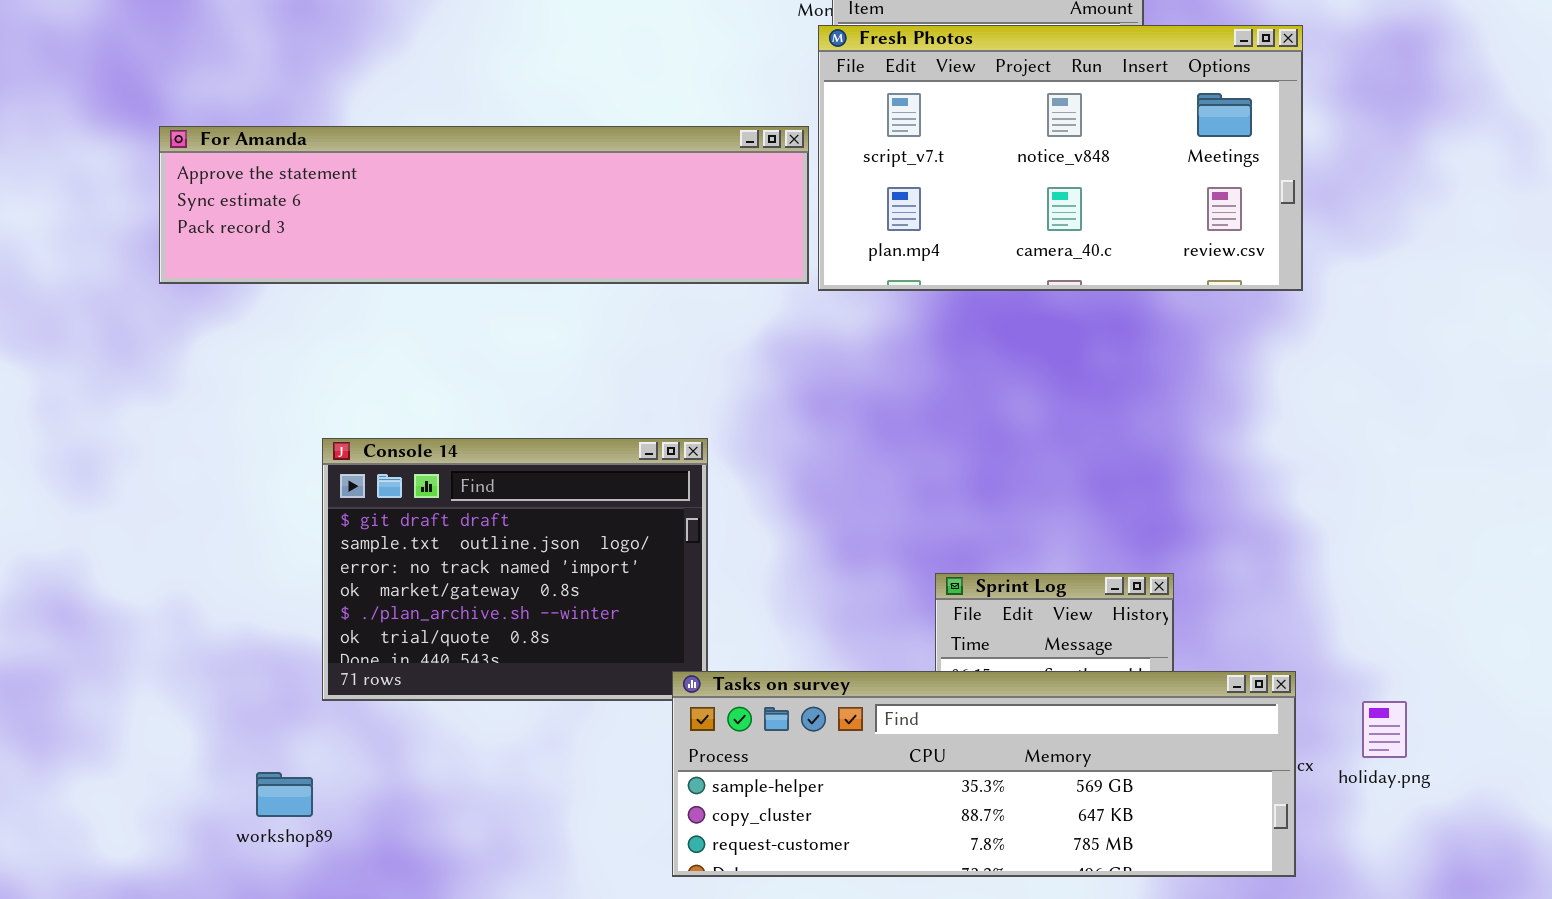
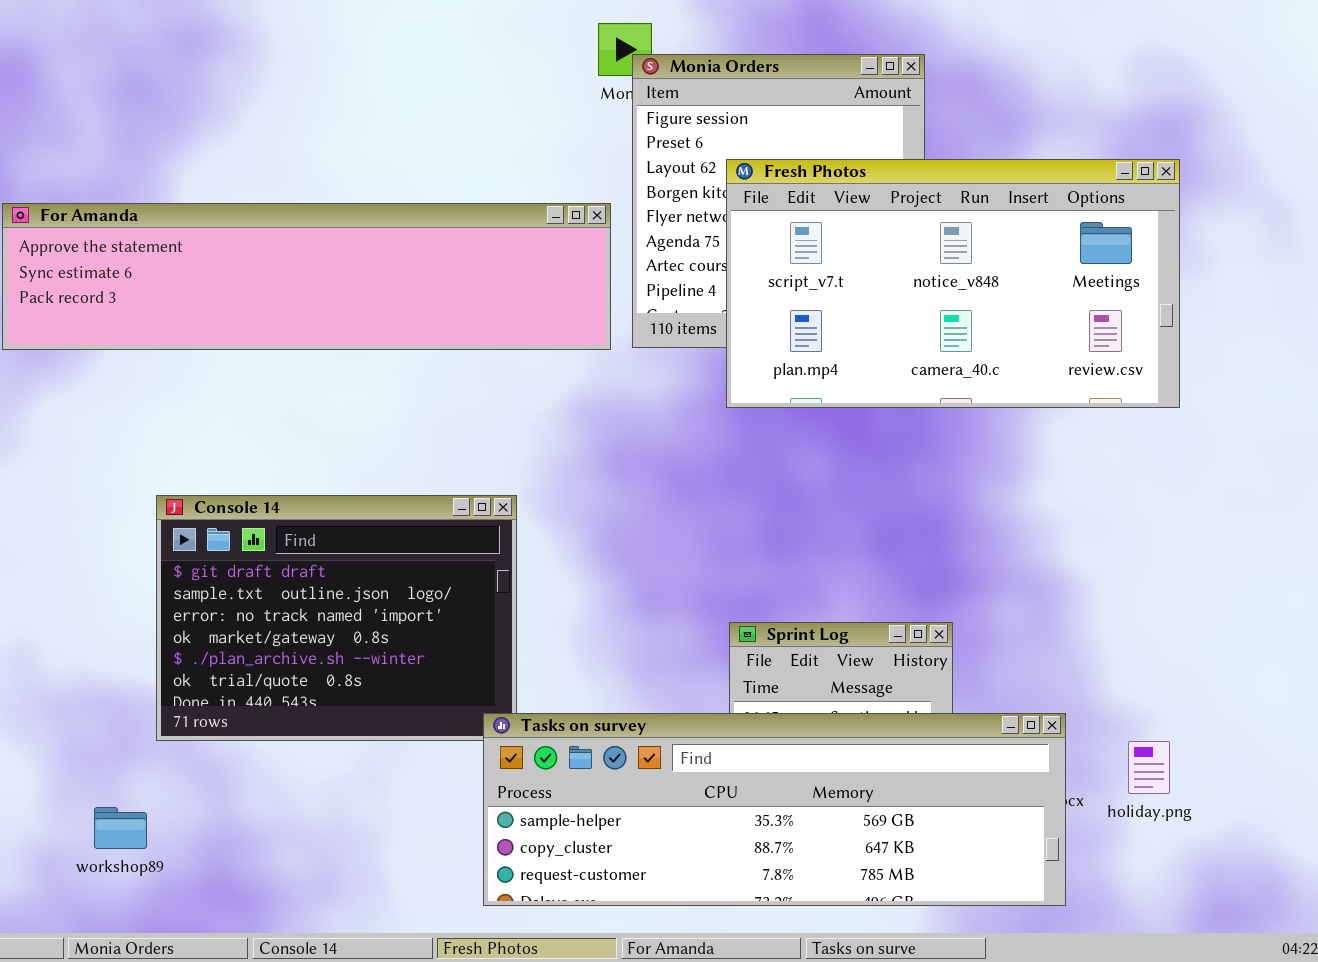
Fresh Photos: [818,25,1303,291] -> [726,159,1180,408], moved

